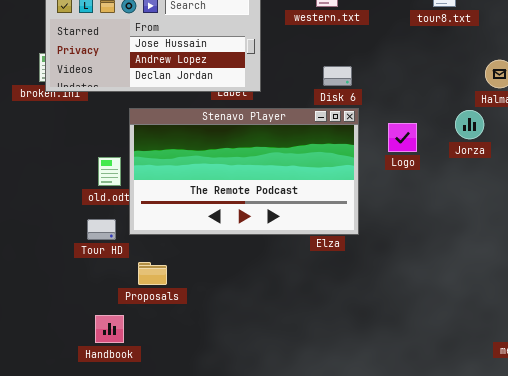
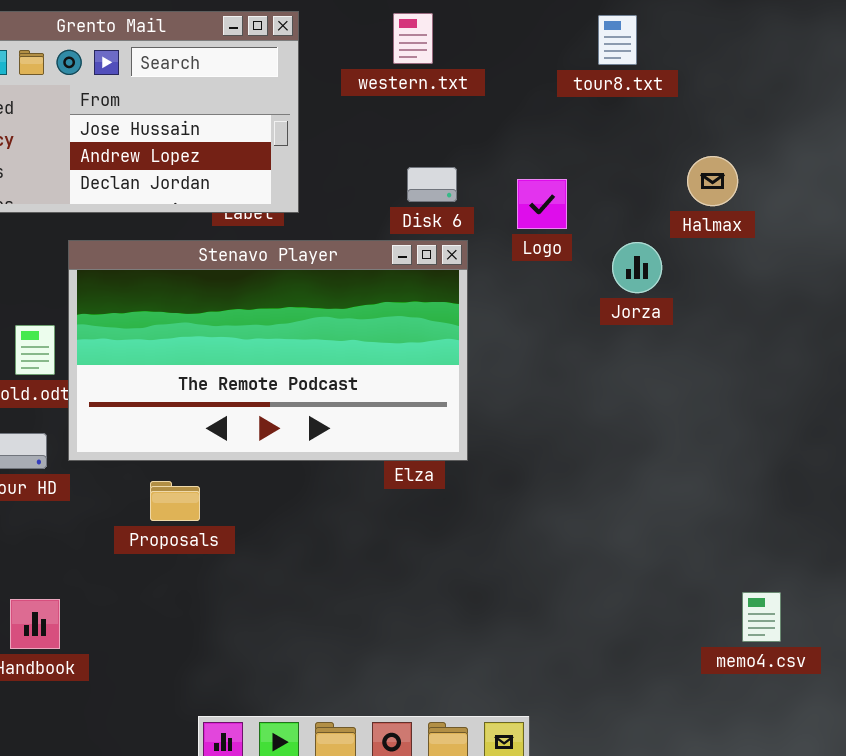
Jorza: [455,110,484,139] -> [612,242,662,293], moved
Logo: [388,123,417,152] -> [517,179,567,229], moved
Proposals: [138,262,167,285] -> [150,481,200,521], moved

